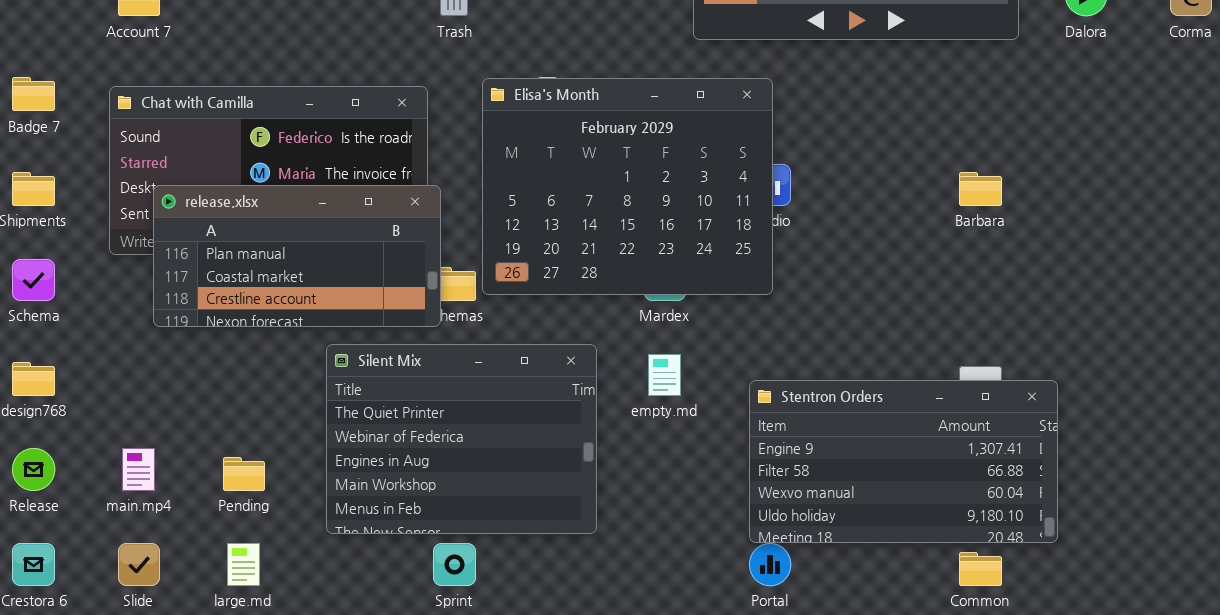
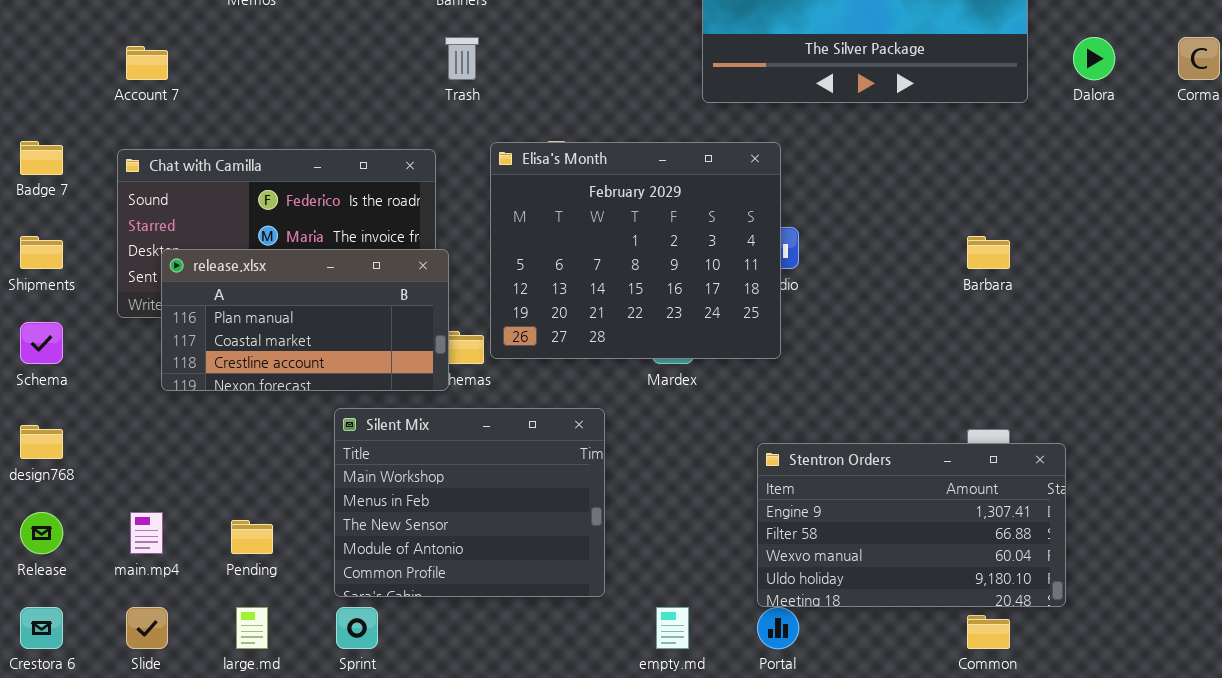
Silent Mix: [326,344,597,534] -> [334,408,605,597], scrolled down 3 rows
empty.md: [648,354,681,396] -> [656,607,689,649], moved
Sprint: [433,543,476,586] -> [336,607,378,649], moved

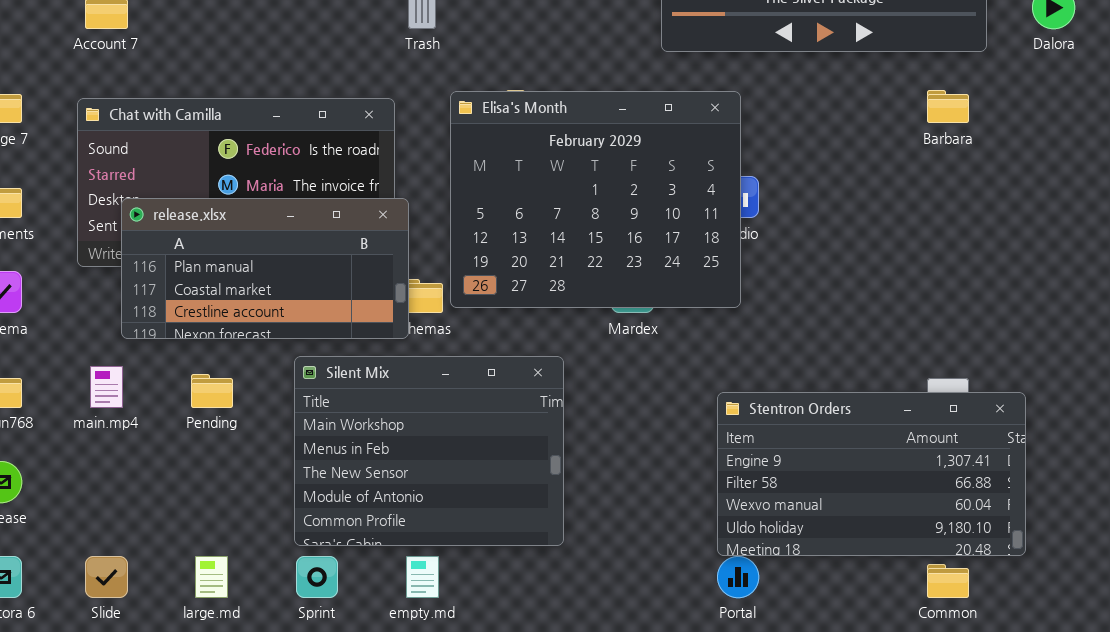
Barbara: [967,236,1010,269] -> [927,90,969,123], moved
main.mp4: [130,512,163,554] -> [90,366,123,408], moved
Pending: [231,520,273,554] -> [191,374,233,408], moved
empty.md: [656,607,689,649] -> [406,556,439,598], moved

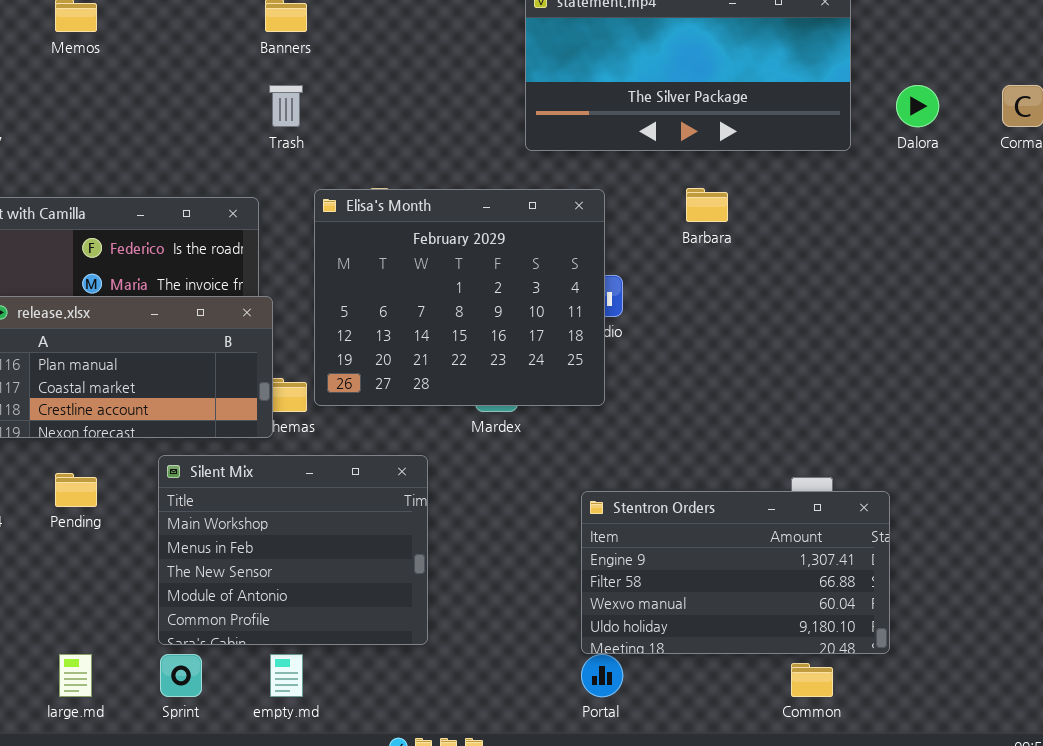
Barbara: [927,90,969,123] -> [686,188,728,222], moved

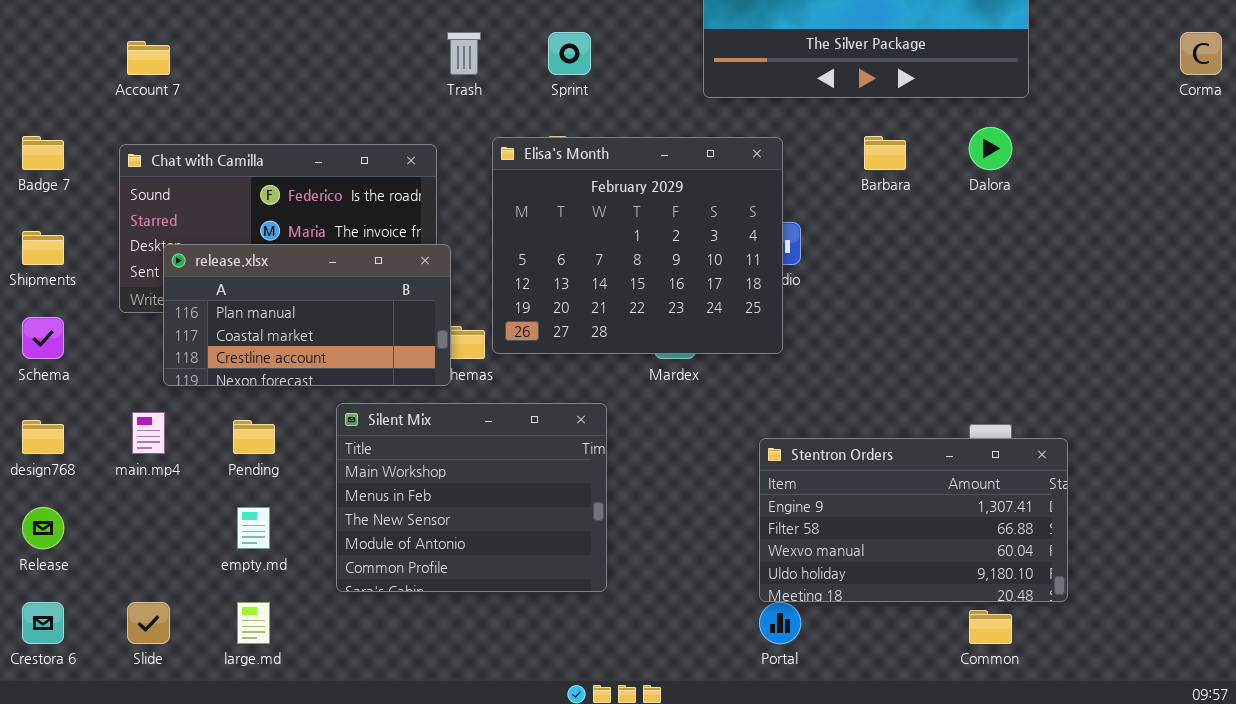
Dalora: [896,85,939,127] -> [969,127,1012,170], moved
Sprint: [160,654,202,697] -> [548,32,591,75], moved
empty.md: [270,654,303,697] -> [237,507,270,549], moved

